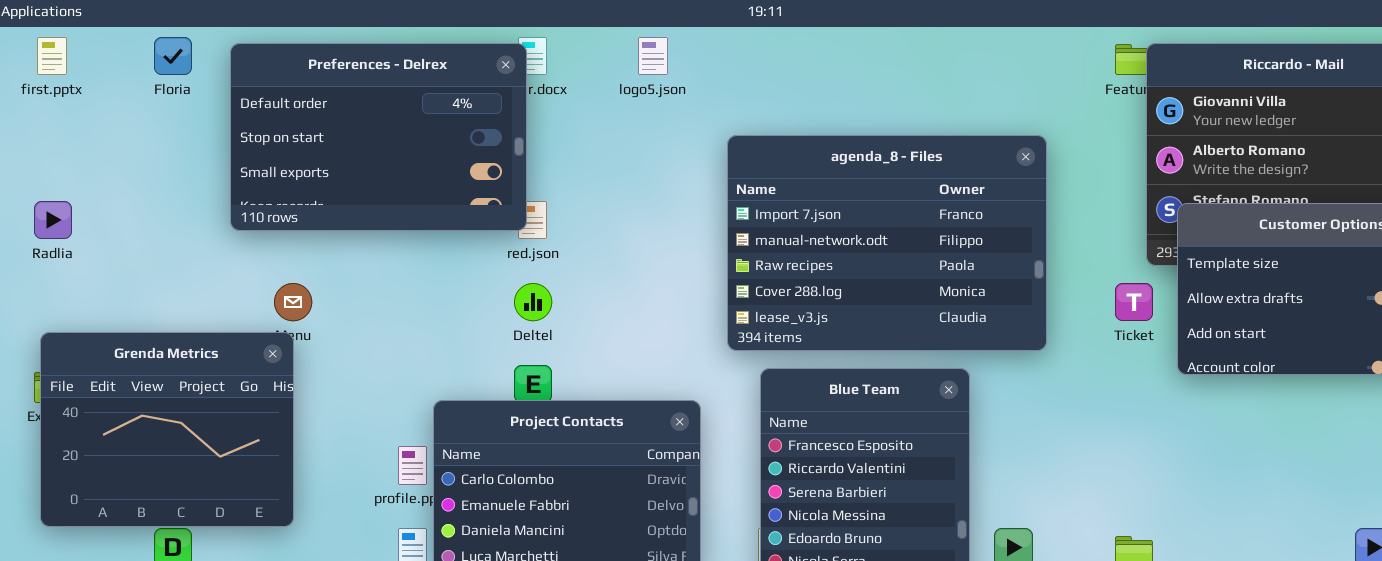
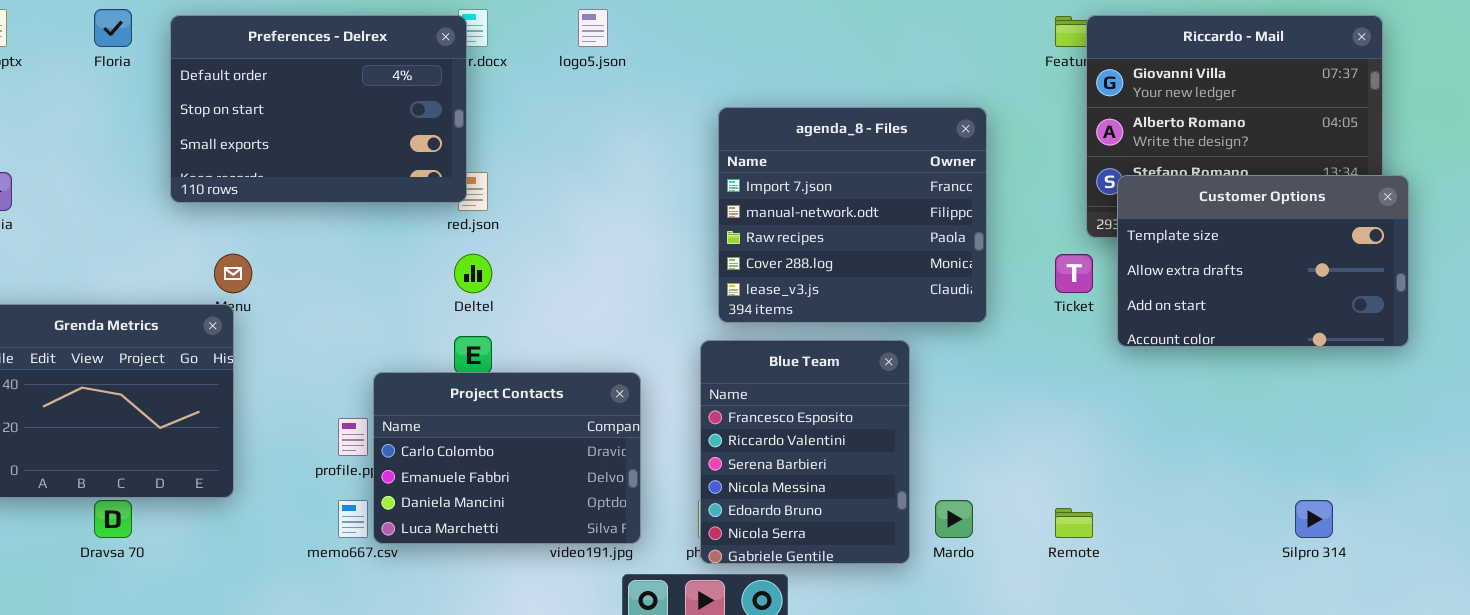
agenda_8 - Files: [727,135,1047,351] -> [718,107,987,323], resized

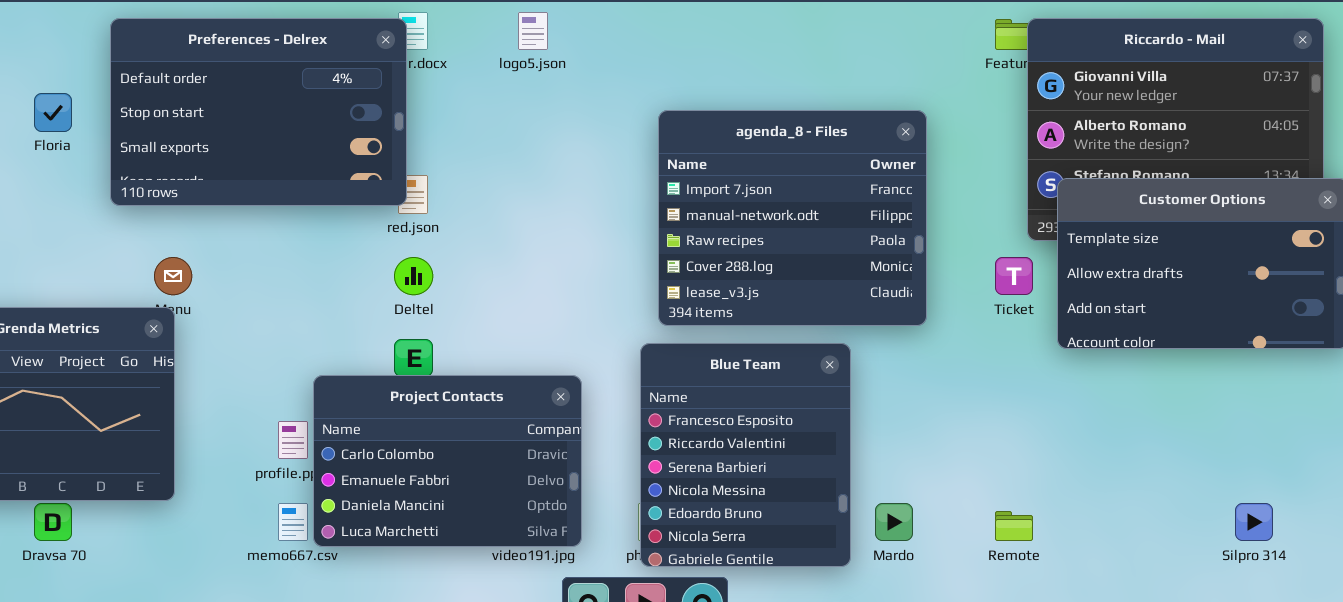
Floria: [94,9,132,47] -> [34,93,72,132], moved

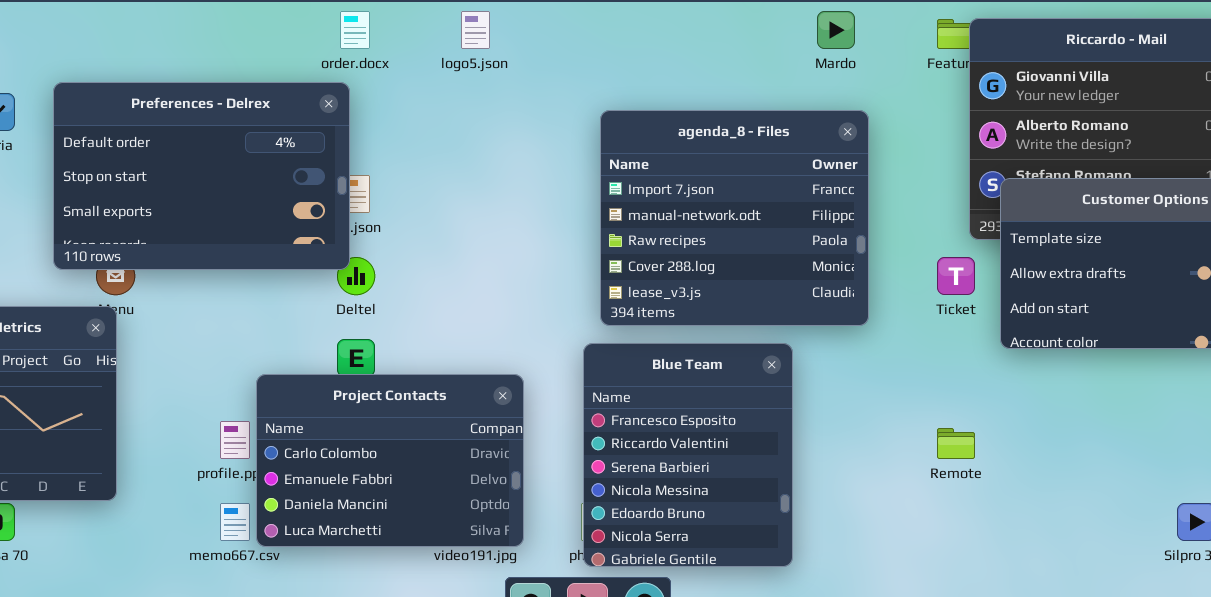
Preferences - Delrex: [110,18,407,206] -> [53,82,350,270], moved
Mardo: [875,503,913,541] -> [817,11,855,49], moved
Remote: [995,511,1033,541] -> [937,428,975,459], moved

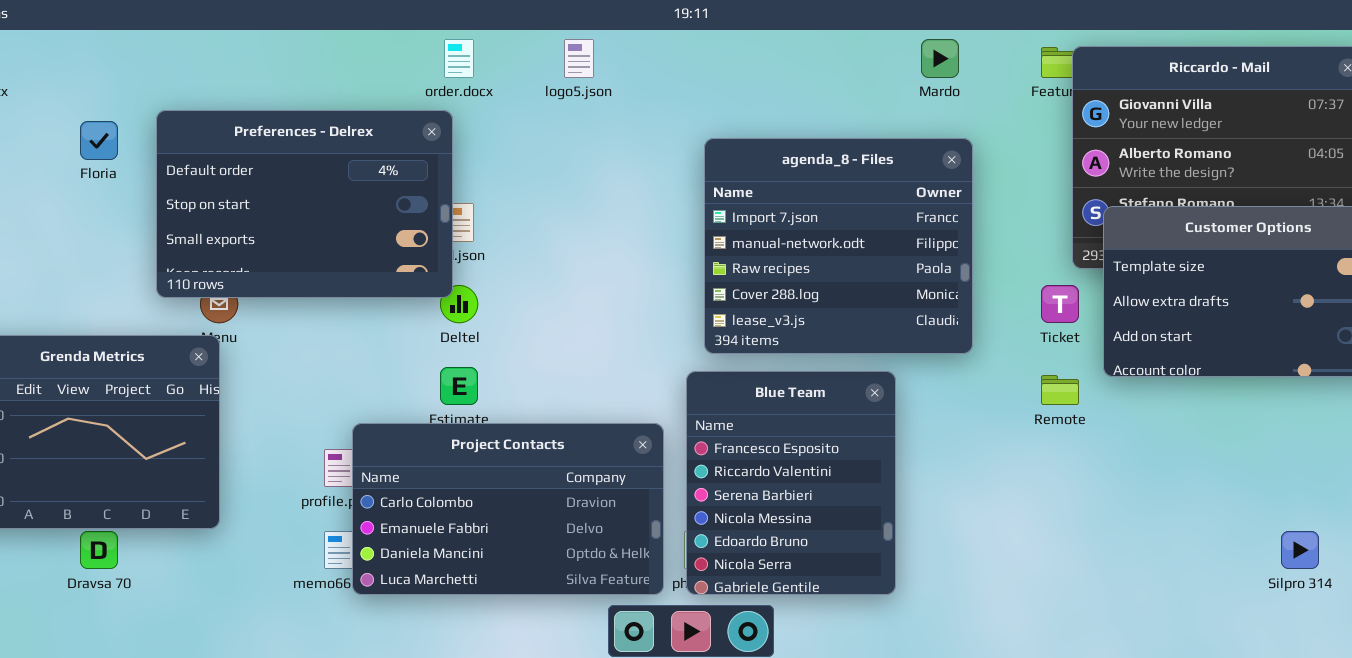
Project Contacts: [256,374,524,547] -> [352,423,664,595], moved, resized
Remote: [937,428,975,459] -> [1041,375,1079,405], moved

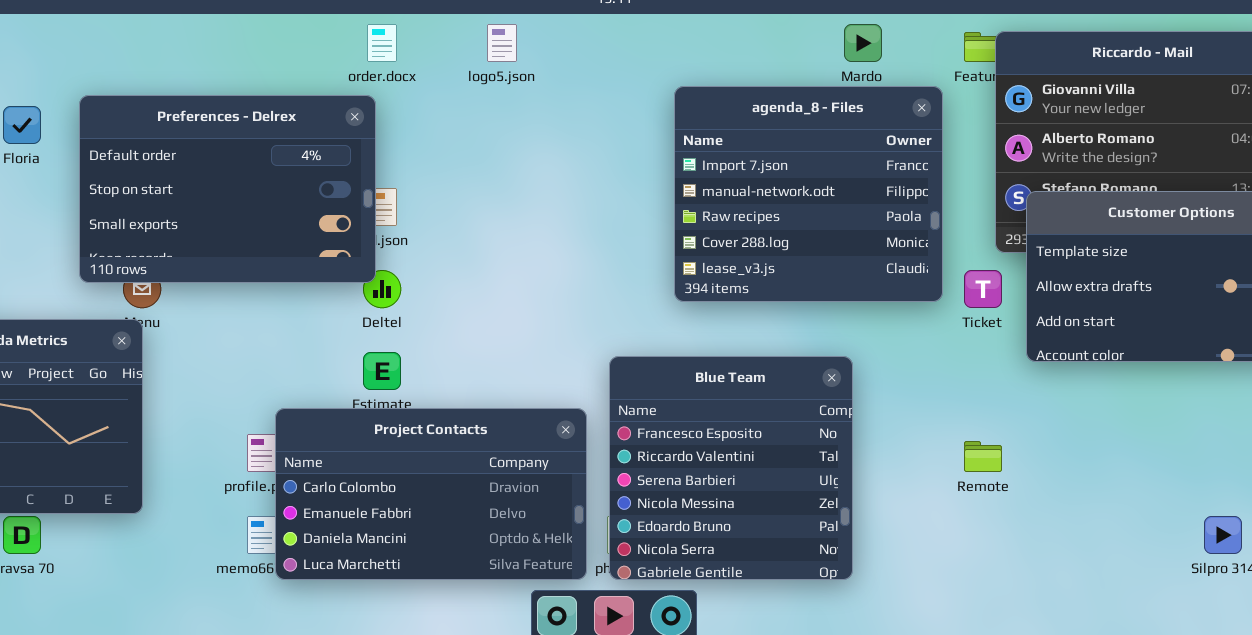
agenda_8 - Files: [704,138,973,354] -> [674,86,943,302], moved
Blue Team: [686,371,896,595] -> [609,356,853,580], resized
Remote: [1041,375,1079,405] -> [964,441,1002,472], moved

